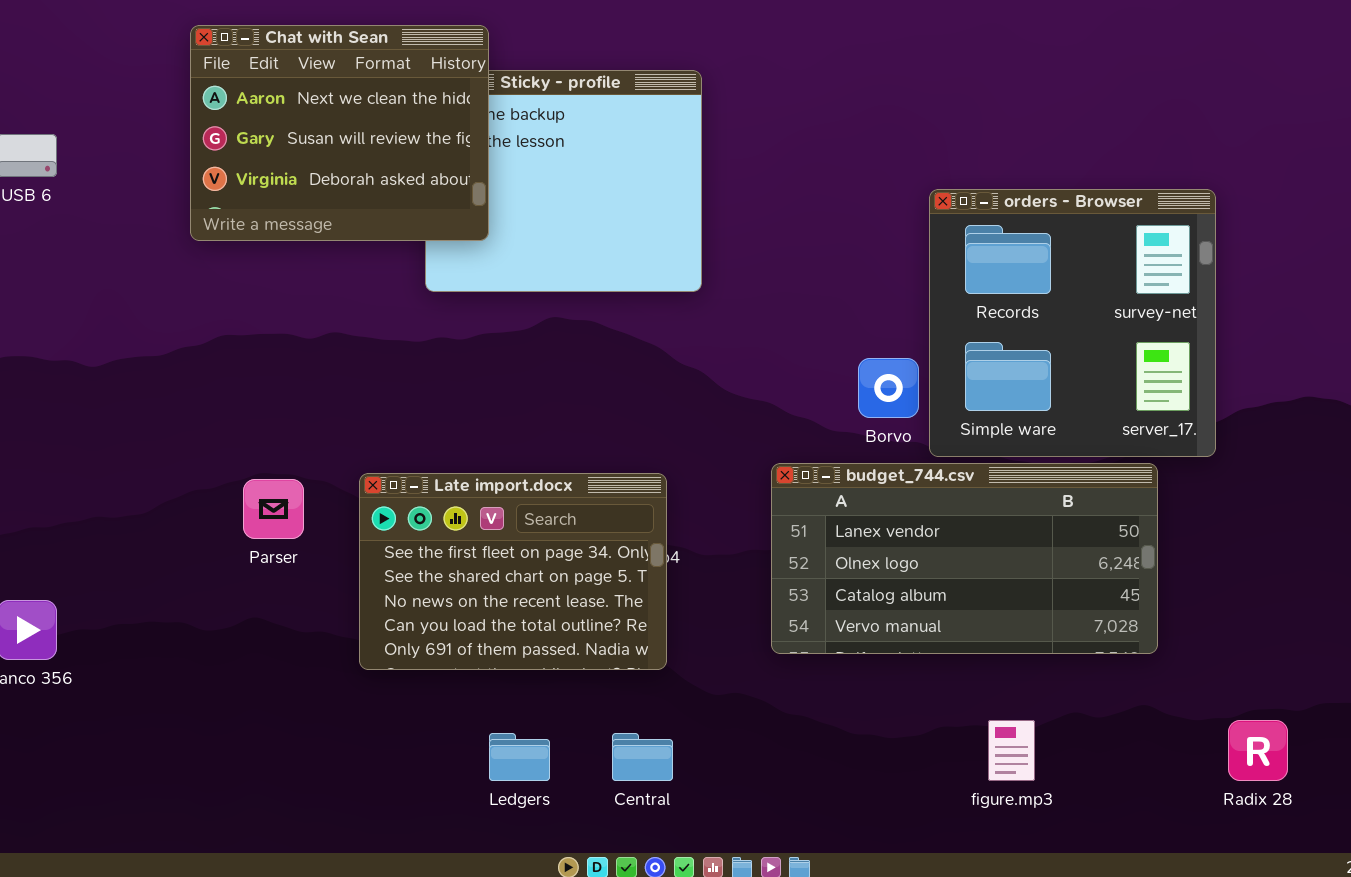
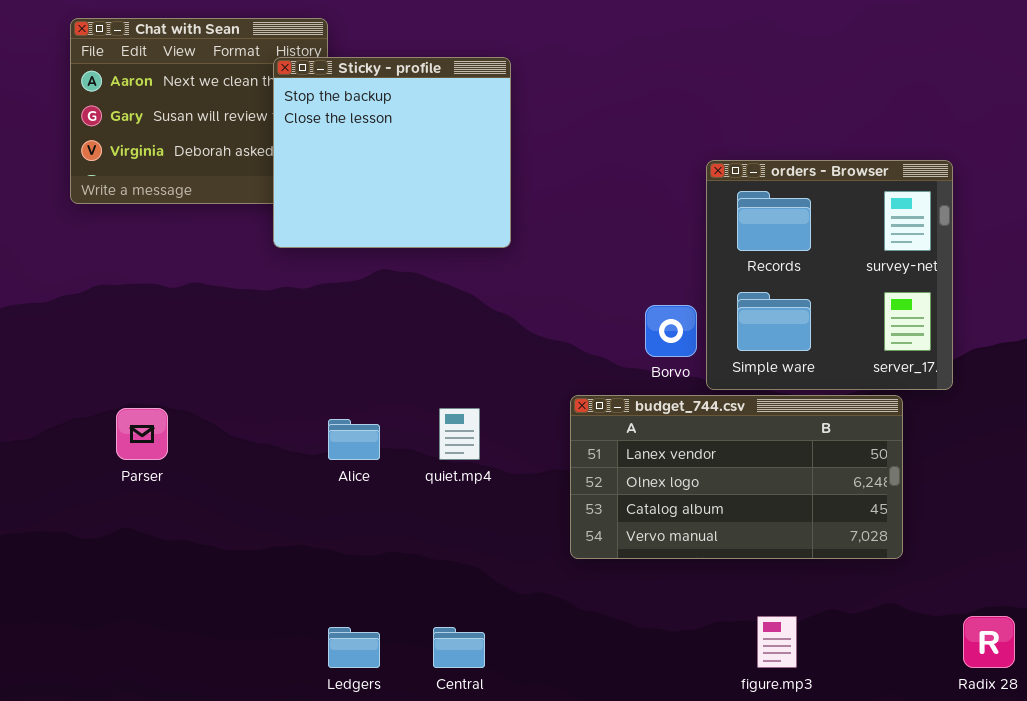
Sticky - profile: [425,70,702,292] -> [273,57,511,248], raised
Late import.docx: [359,473,667,670] -> none, closed

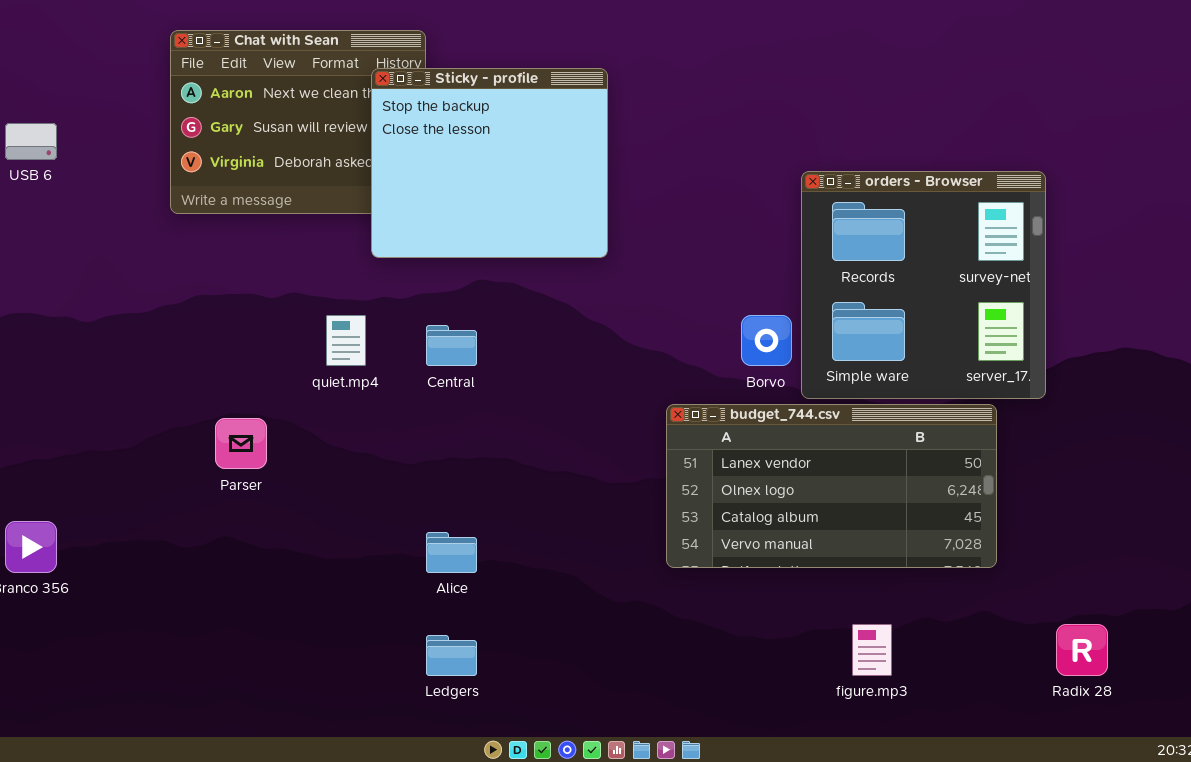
quiet.mp4: [439,408,480,460] -> [326,315,366,366], moved
Alice: [328,419,380,460] -> [426,532,477,573], moved
Central: [433,627,485,668] -> [426,325,477,366], moved

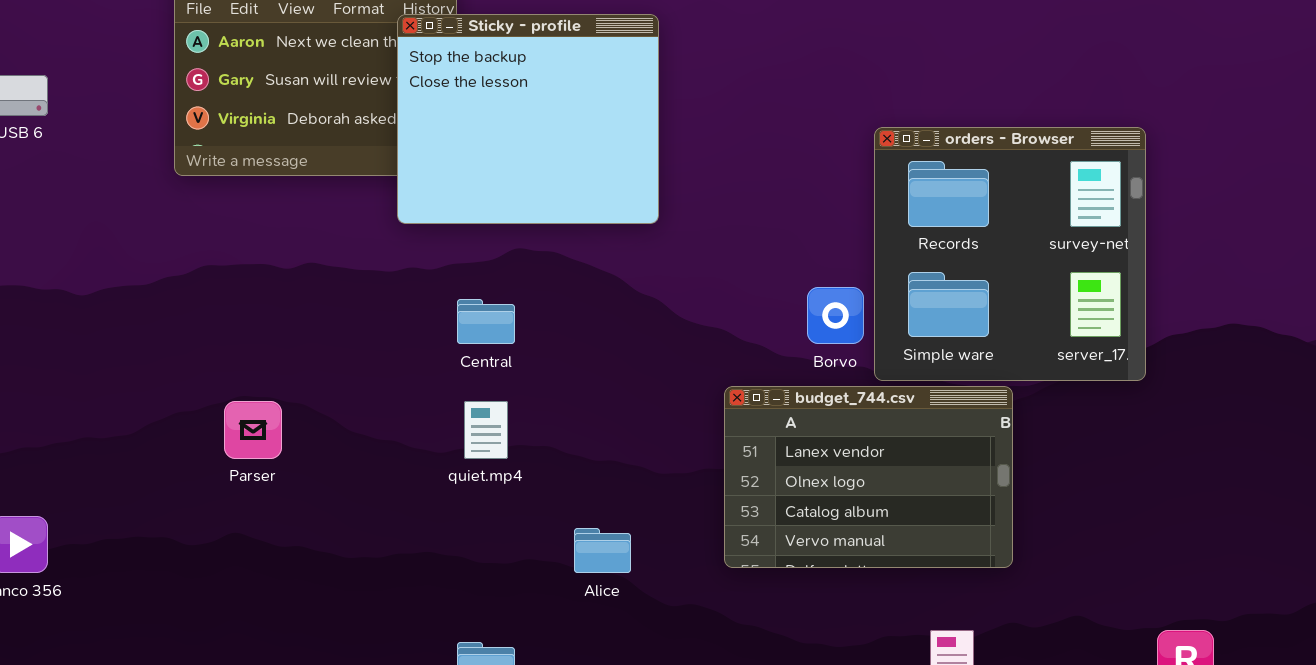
quiet.mp4: [326,315,366,366] -> [464,401,508,459], moved
budget_744.csv: [666,404,997,568] -> [724,386,1013,568], resized
Alice: [426,532,477,573] -> [574,528,631,573], moved

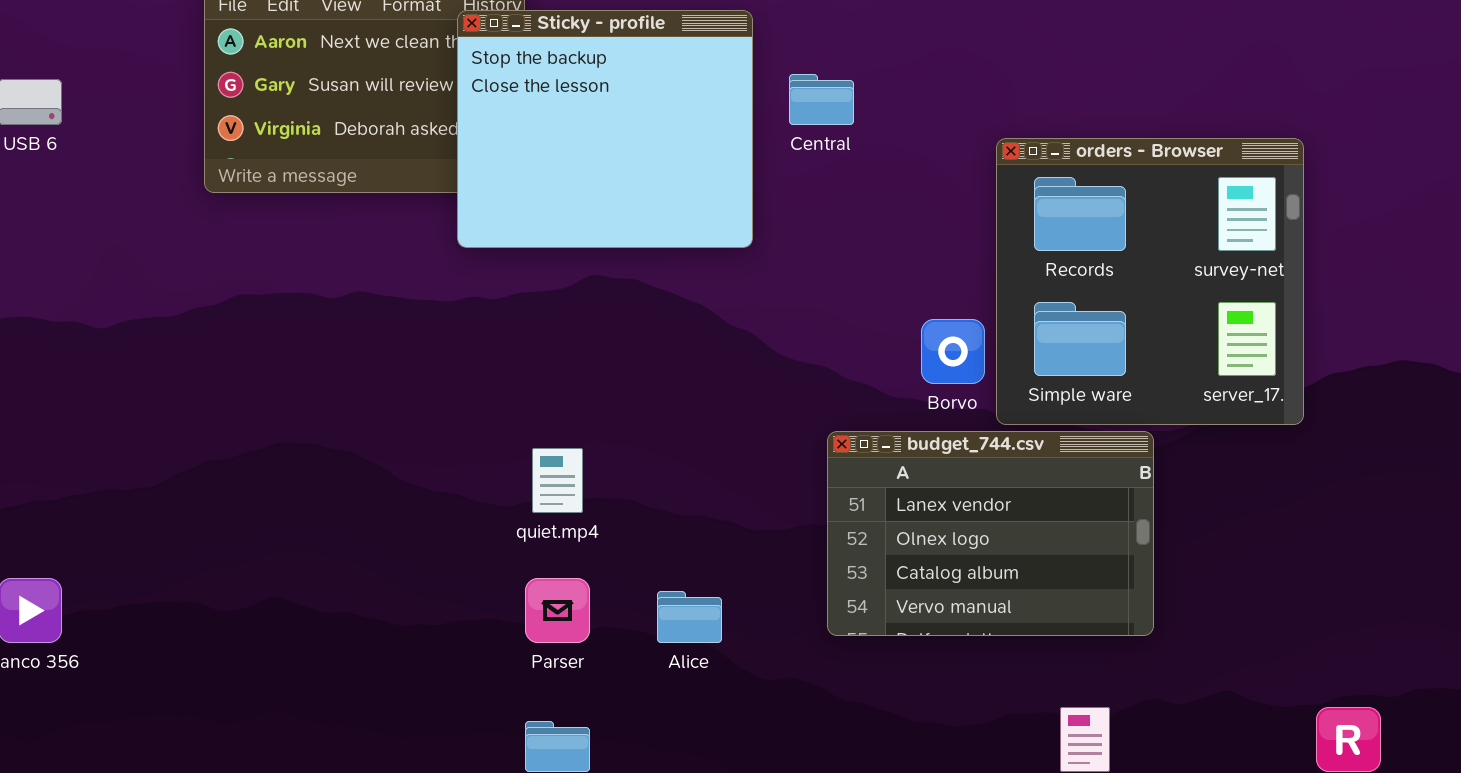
Central: [457,299,515,344] -> [789,74,854,125], moved
Parser: [224,401,282,459] -> [525,578,590,643], moved

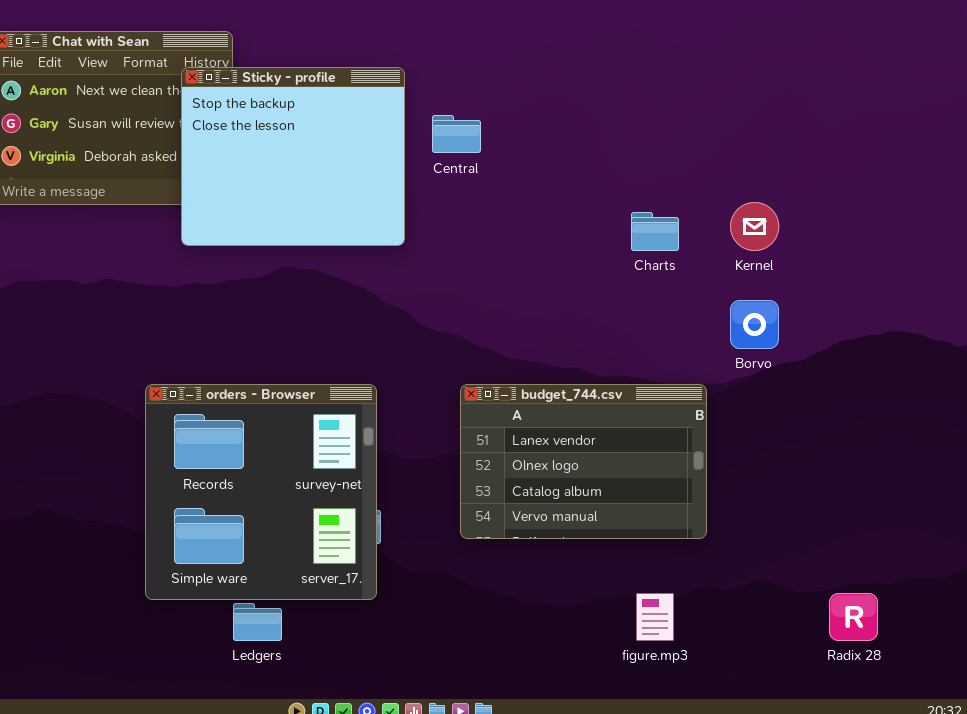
orders - Browser: [996,138,1304,425] -> [145,384,377,600], moved
Borvo: [921,319,985,384] -> [730,300,779,349], moved

